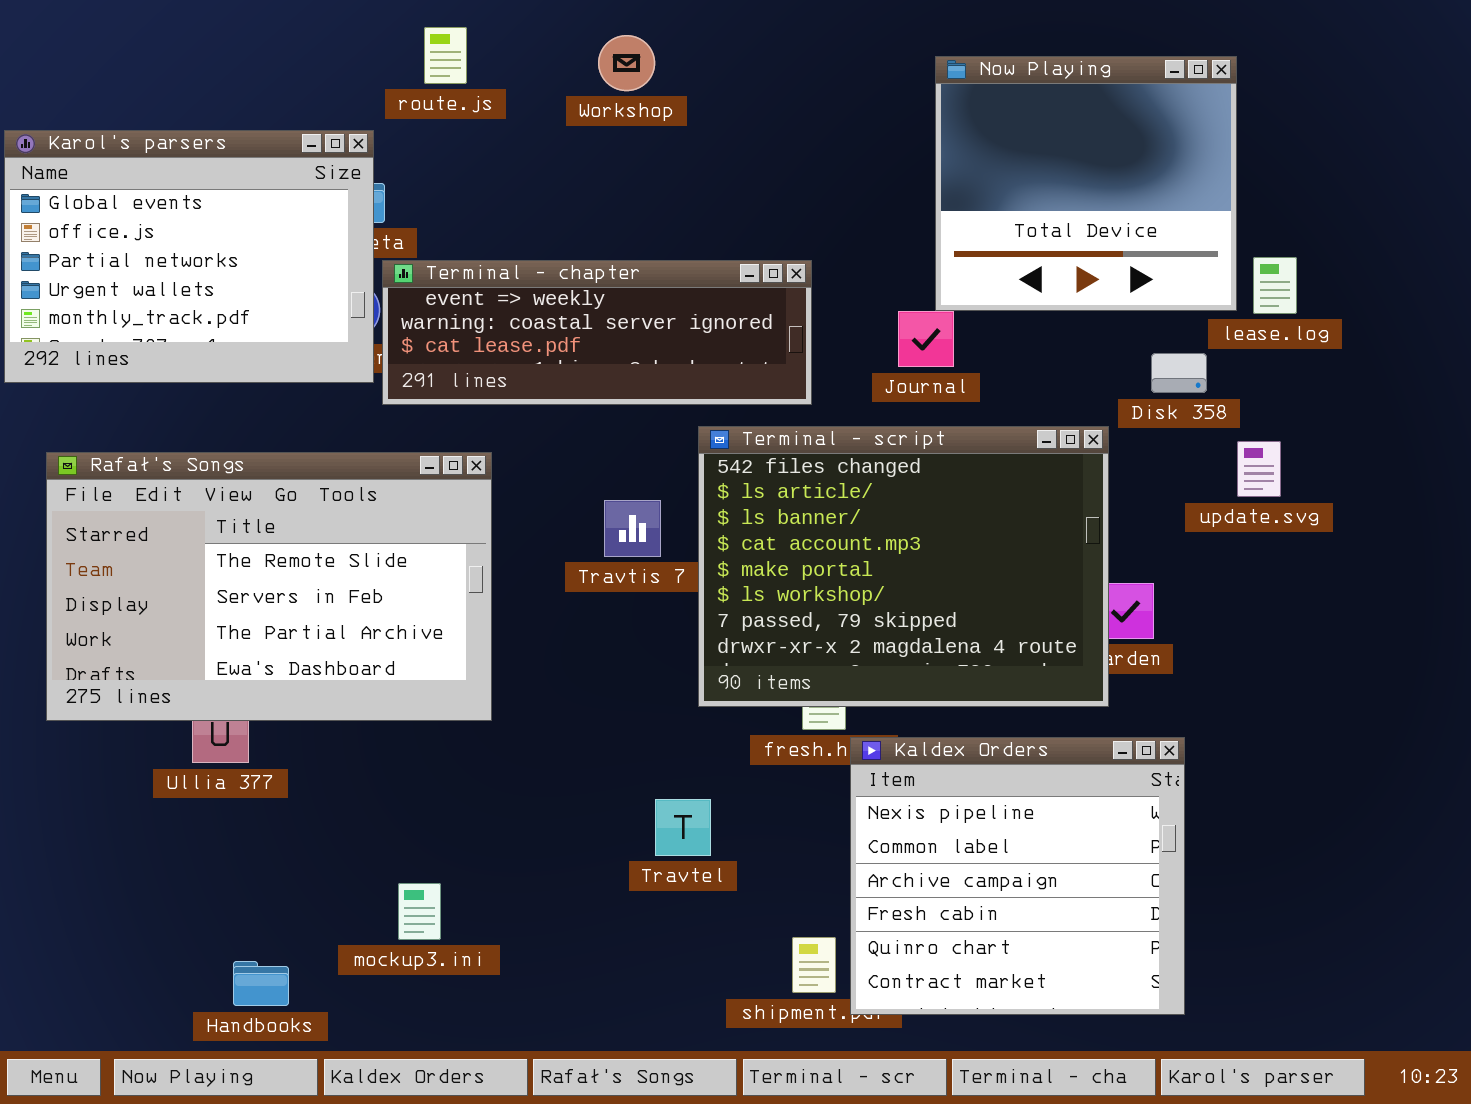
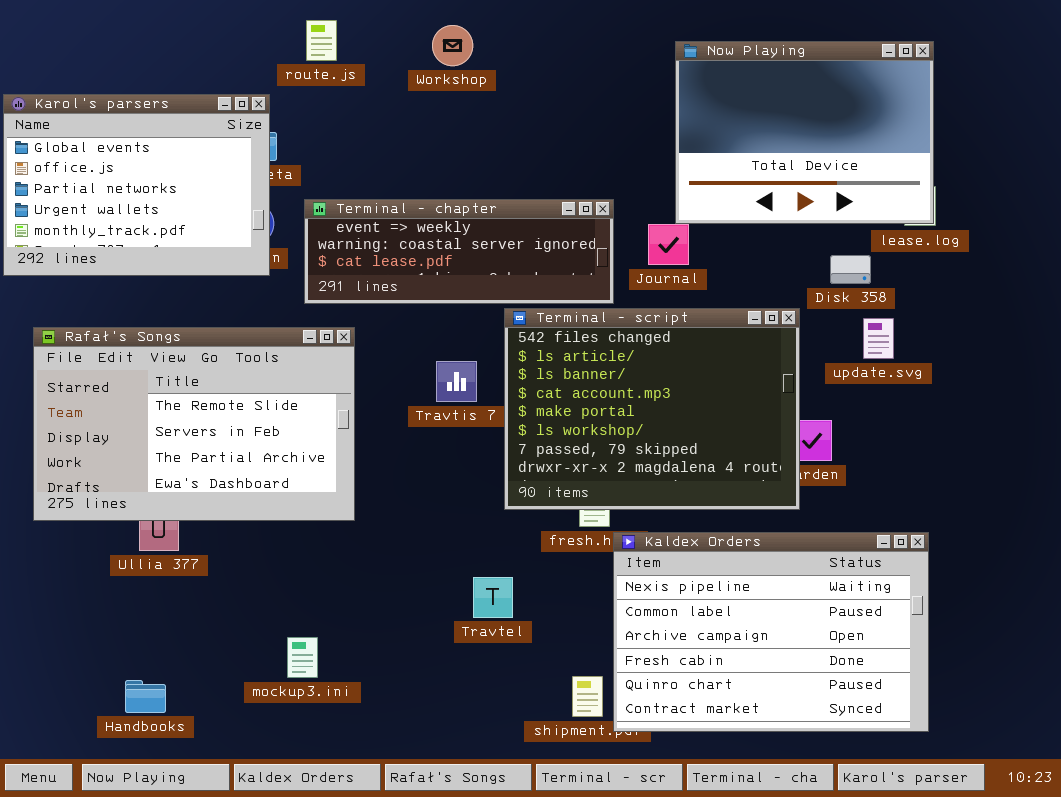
Now Playing: [935,56,1237,311] -> [675,41,934,224], resized
Terminal - chapter: [382,260,812,405] -> [304,199,614,304], moved
update.svg: [1237,441,1281,497] -> [863,318,894,359], moved
Kaldex Orders: [850,737,1185,1015] -> [613,532,929,732], resized
Handbooks: [233,961,289,1006] -> [125,680,166,713], moved

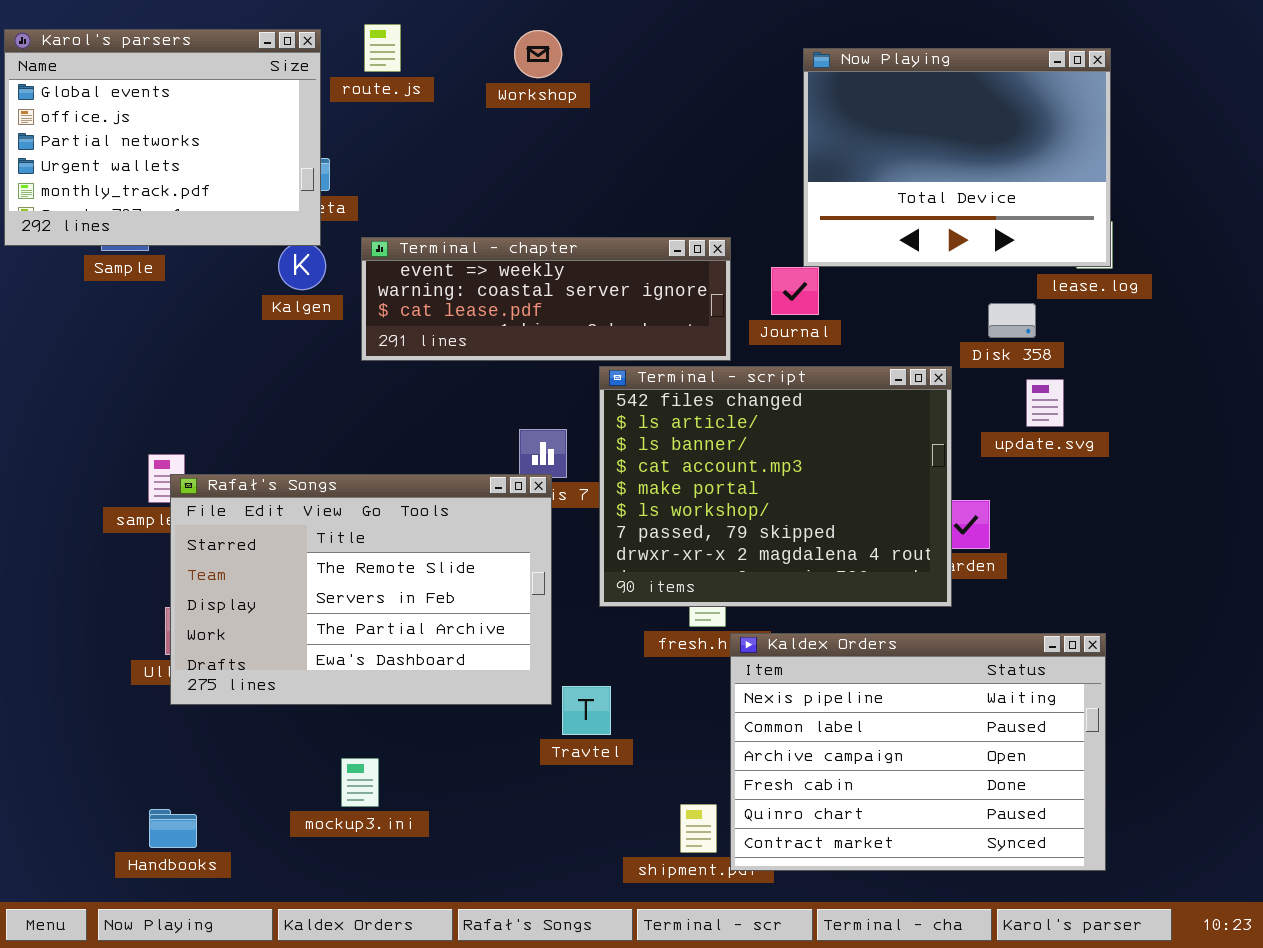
Karol's parsers: [3,94,270,276] -> [4,29,321,246], moved
Rafał's Songs: [33,327,355,521] -> [170,474,552,705], moved

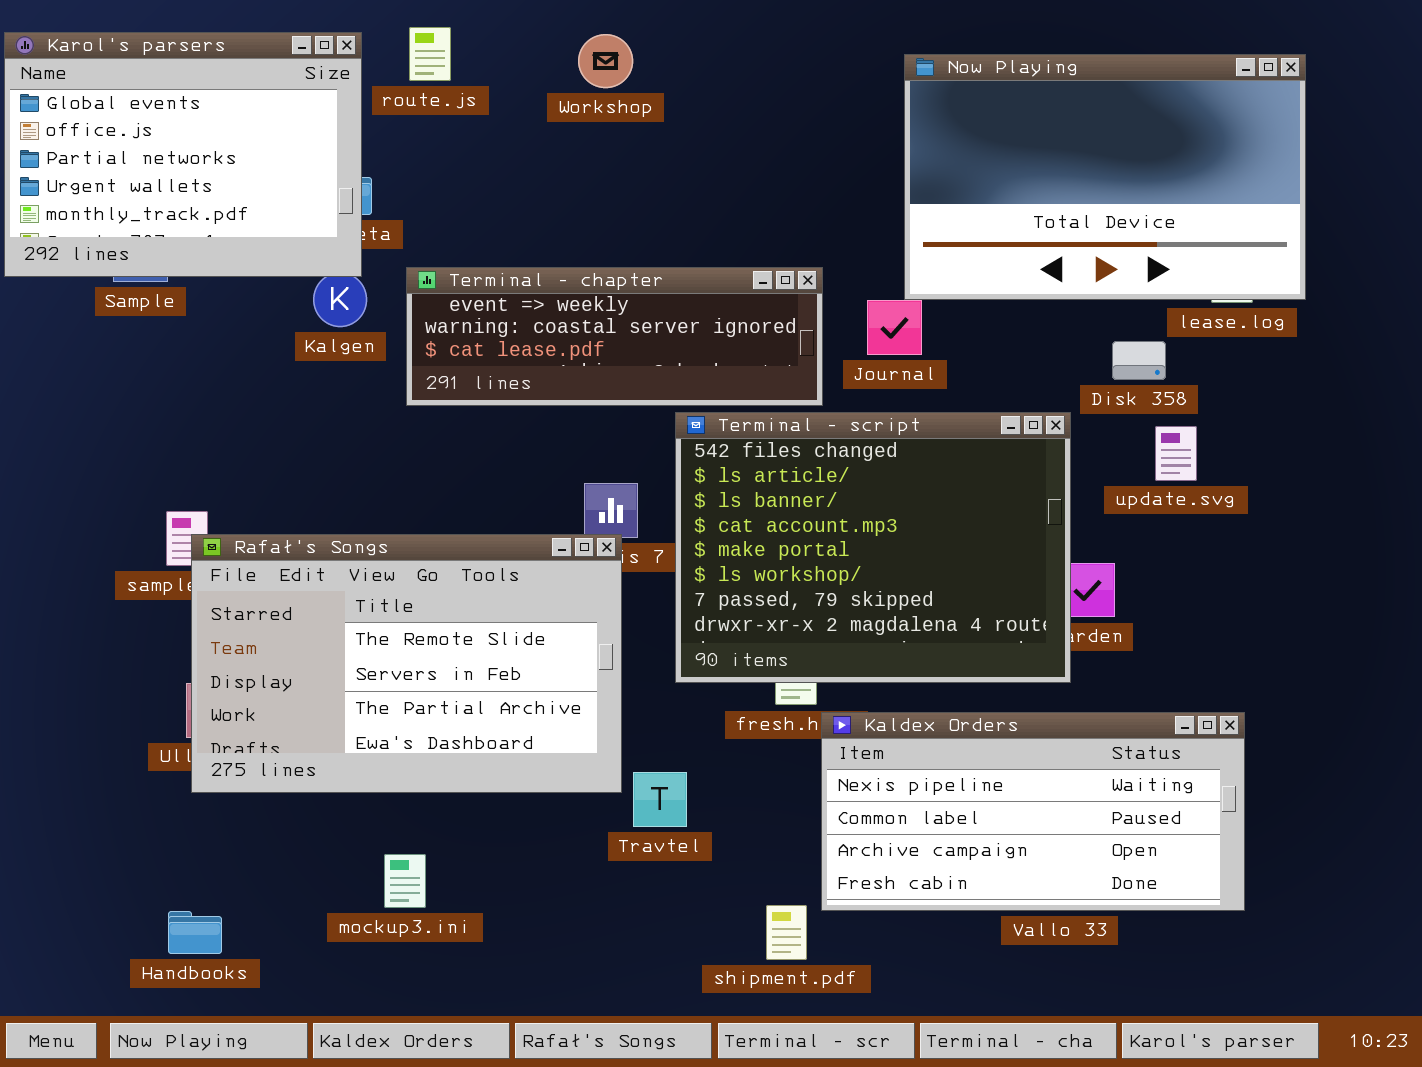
Now Playing: [803,48,1111,267] -> [904,54,1306,300], resized
Kaldex Orders: [730,633,1106,871] -> [821,712,1245,911], resized

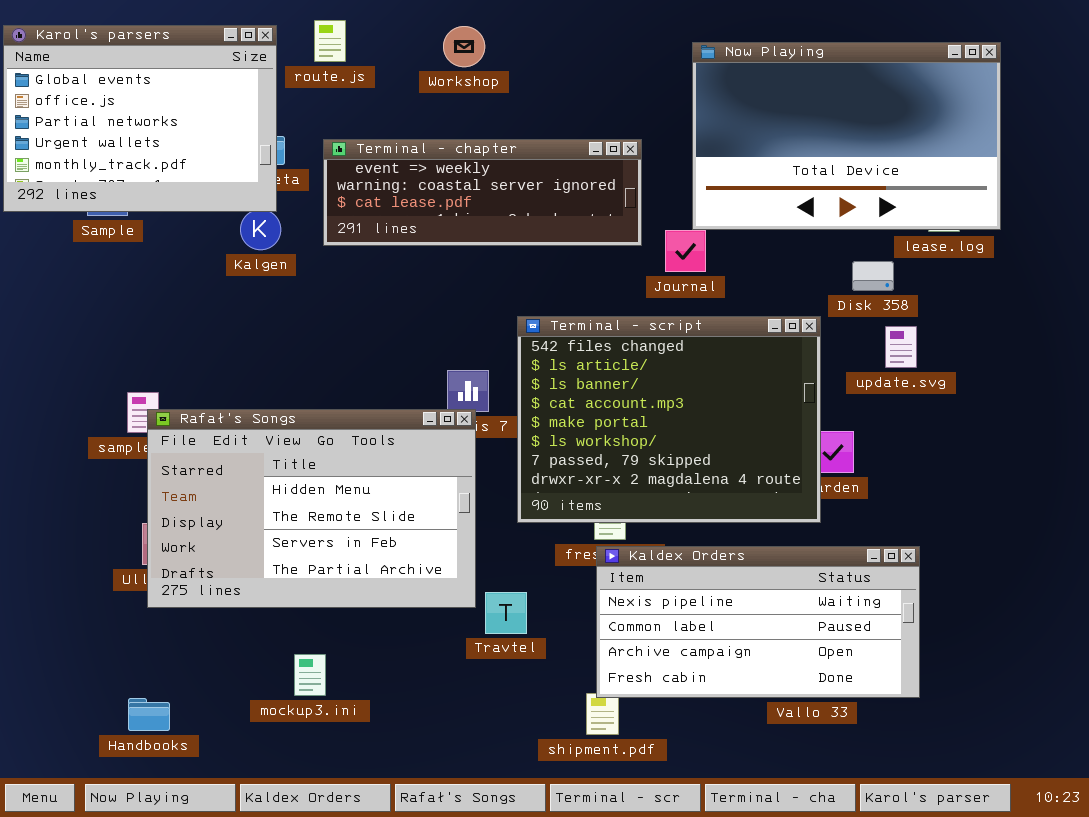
Terminal - chapter: [406,267,823,406] -> [323,139,642,246], moved
Rafał's Songs: [191,534,622,793] -> [147,409,476,608], scrolled up 1 row
Kaldex Orders: [821,712,1245,911] -> [596,546,920,698], moved

